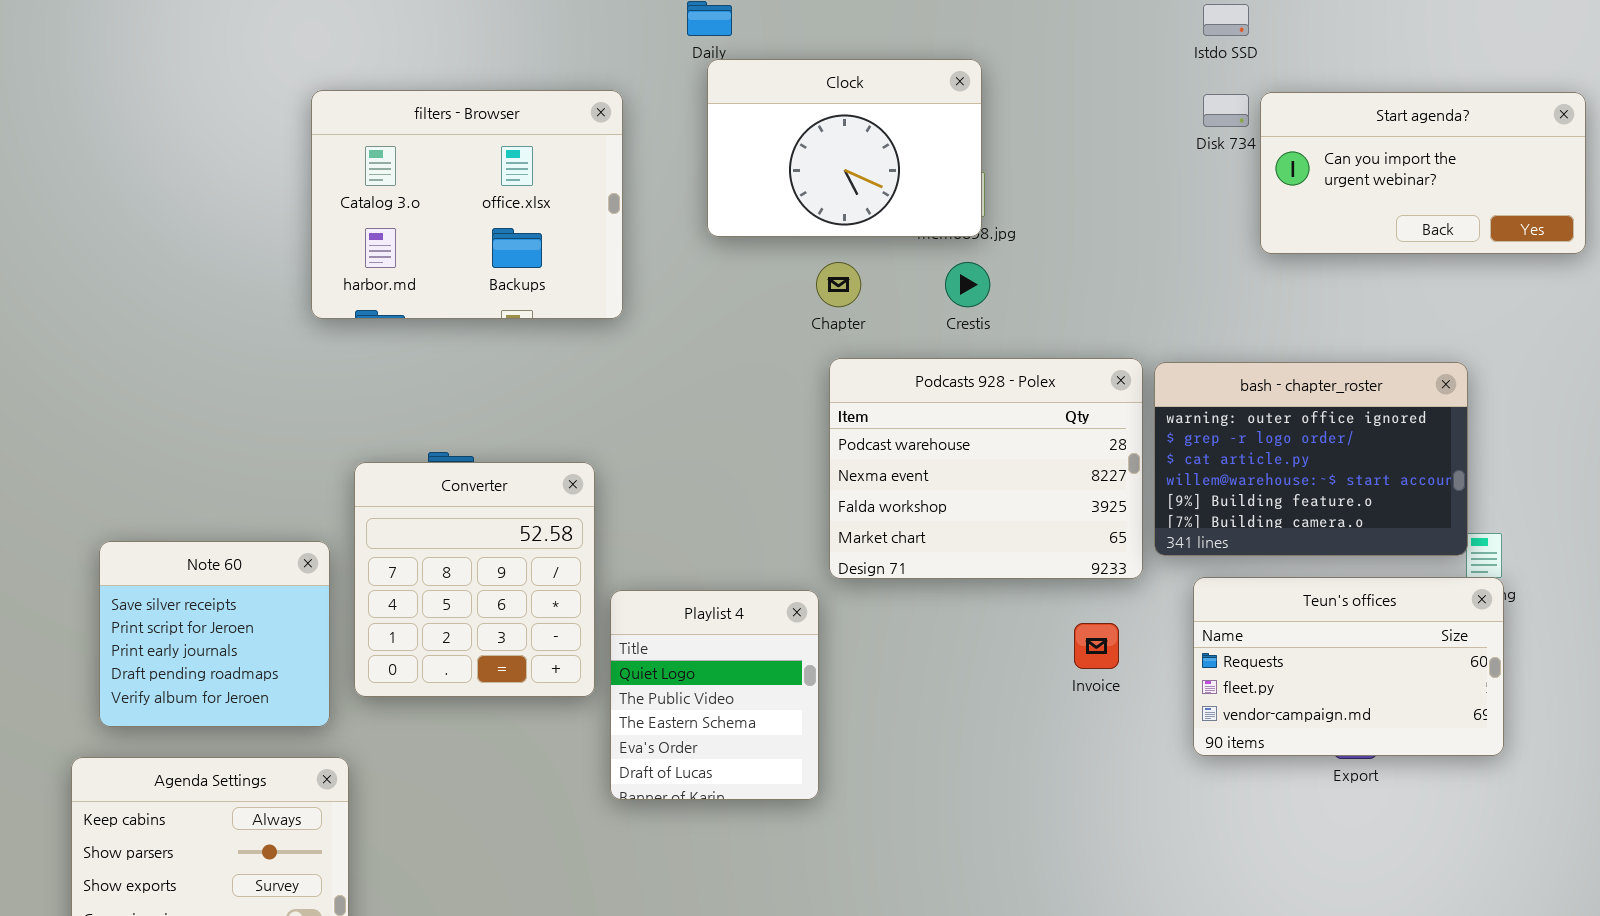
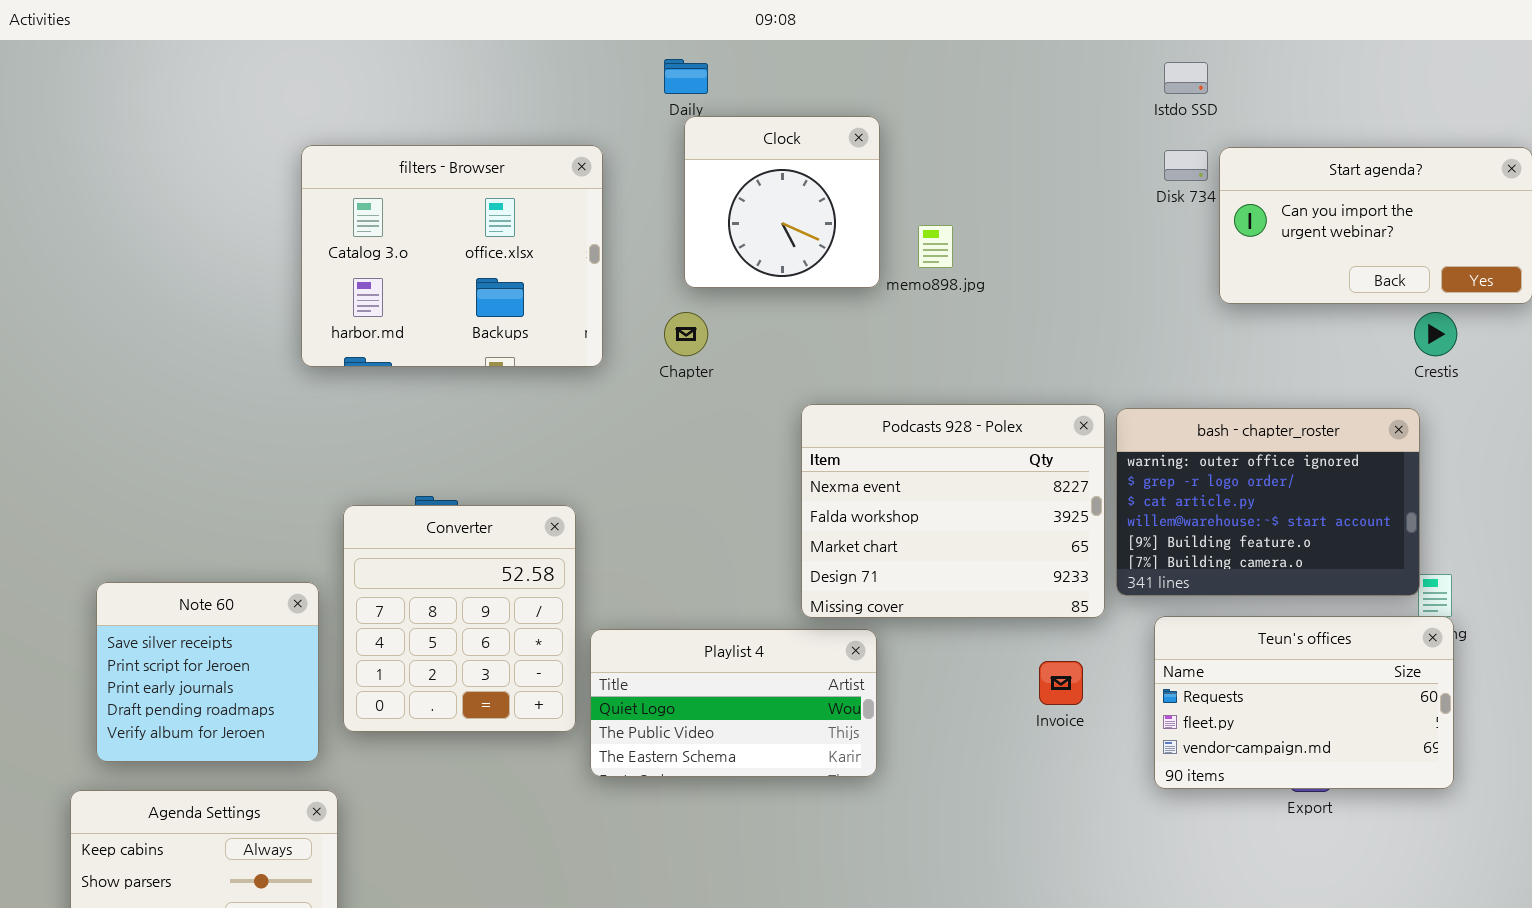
Clock: [707,59,982,237] -> [684,116,880,288], resized
Chapter: [816,262,861,307] -> [664,312,708,356], moved
Crestis: [945,262,990,307] -> [1414,312,1457,356], moved
Podcasts 928 - Polex: [829,358,1143,579] -> [801,404,1105,618], scrolled down 1 row
Playlist 4: [610,590,819,800] -> [590,629,877,777], resized

